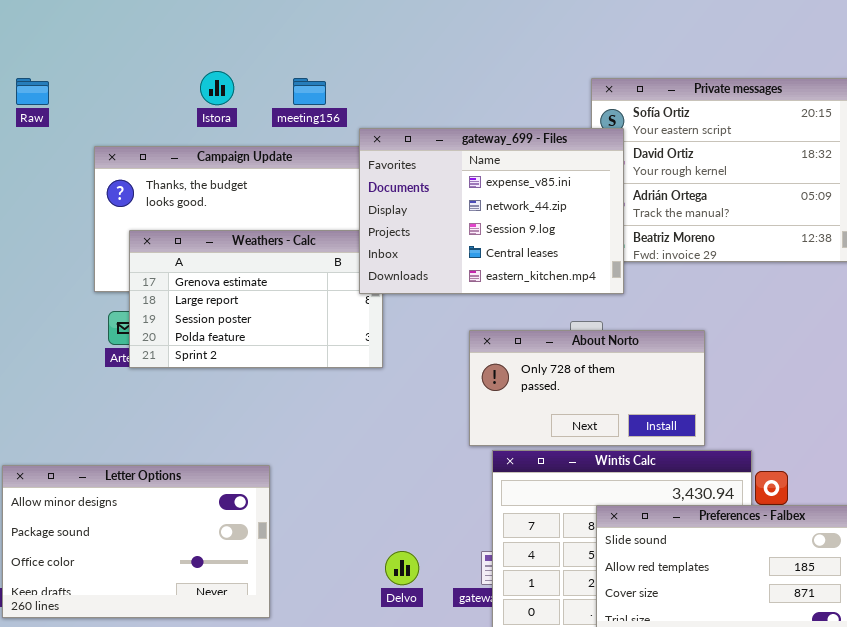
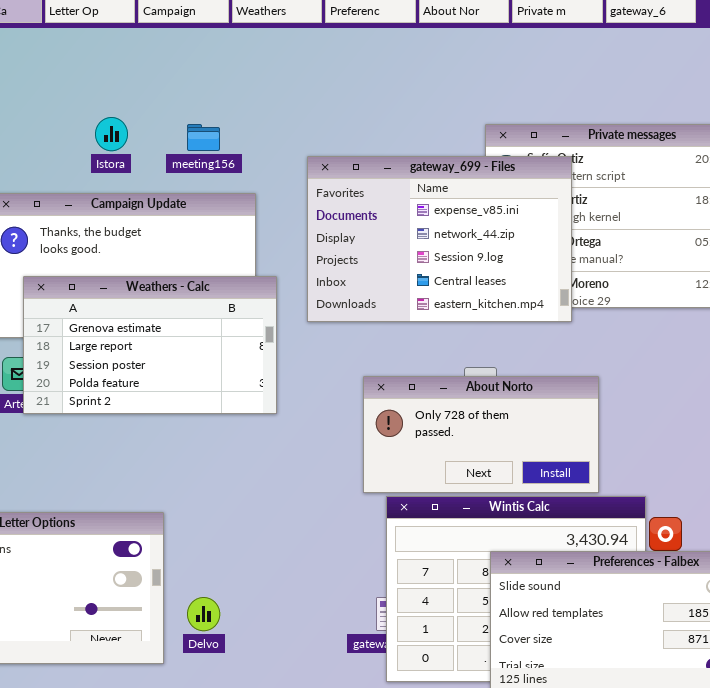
gateway_699 - Files: [359,128,624,294] -> [307,156,572,322], moved
Delvo: [385,551,419,585] -> [187,597,220,631], moved

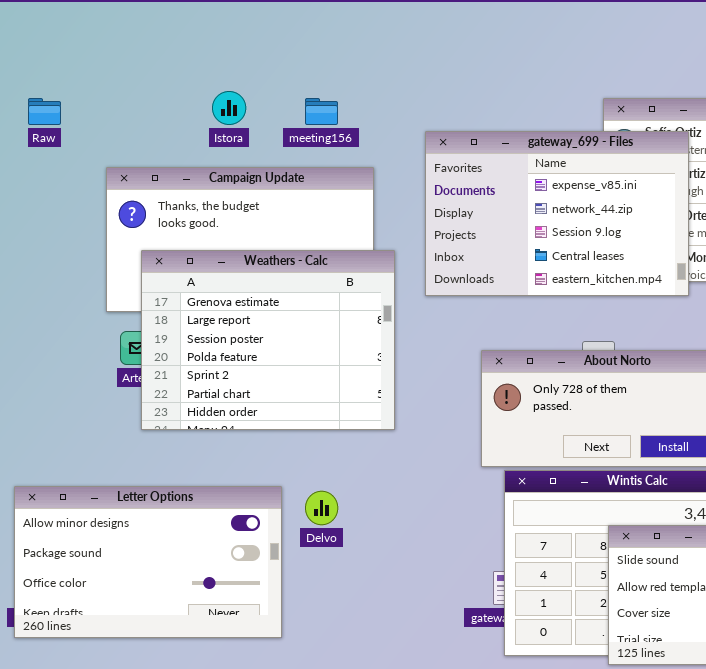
Weathers - Calc: [23,276,277,414] -> [141,250,395,430], resized
Delvo: [187,597,220,631] -> [305,491,338,525], moved

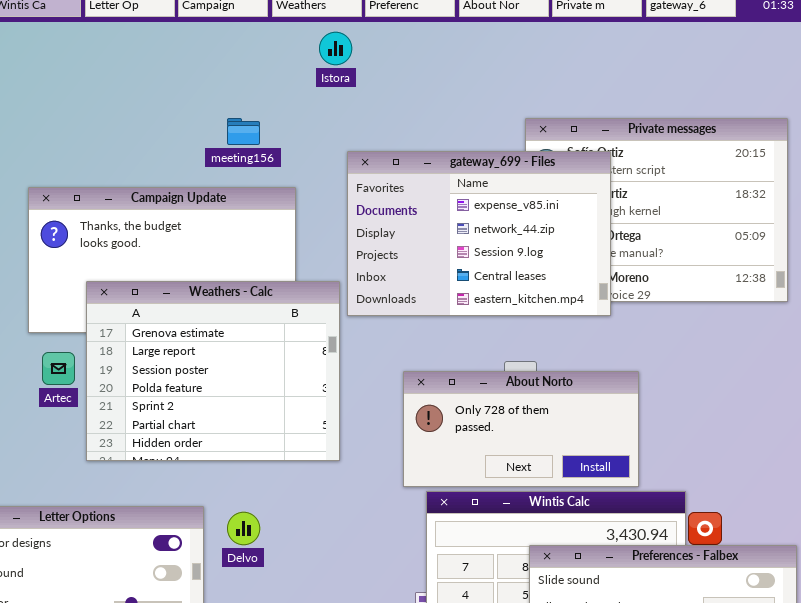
Istora: [212,91,246,125] -> [319,32,352,65], moved
Weathers - Calc: [141,250,395,430] -> [86,281,340,461], moved

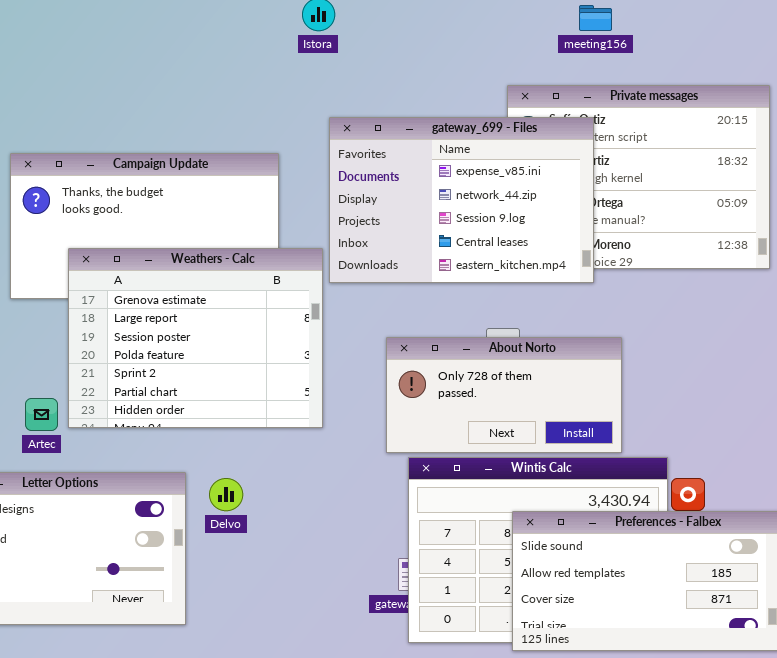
meeting156: [227,118,260,145] -> [579,5,612,31], moved
Artec: [42,352,75,385] -> [25,398,58,431], moved

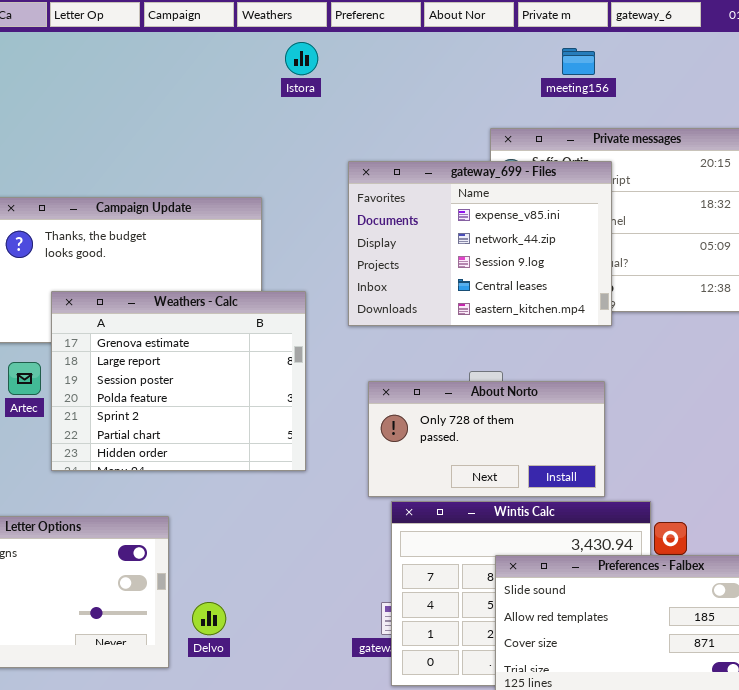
gateway_699 - Files: [329,117,594,283] -> [348,161,612,326], moved
Artec: [25,398,58,431] -> [8,362,41,395], moved
Delvo: [209,478,243,511] -> [192,602,226,635], moved

